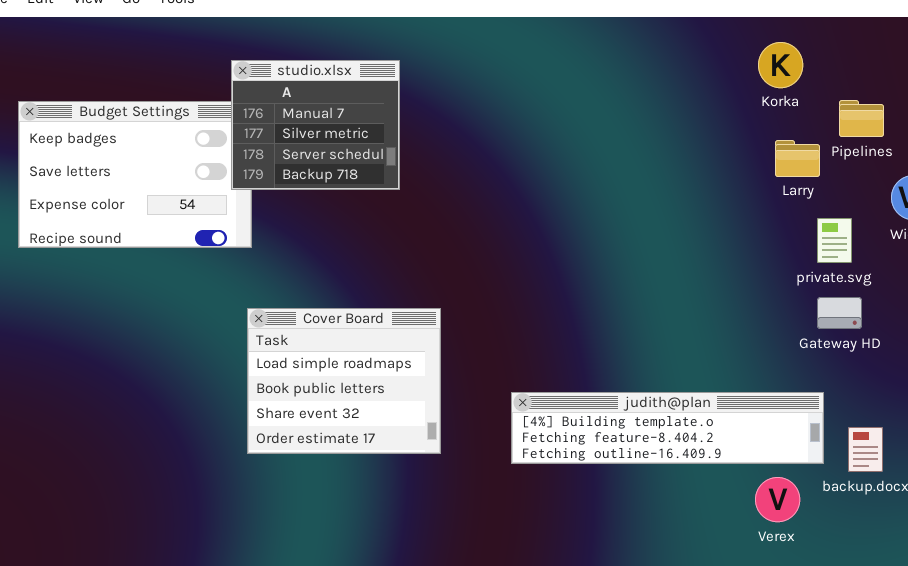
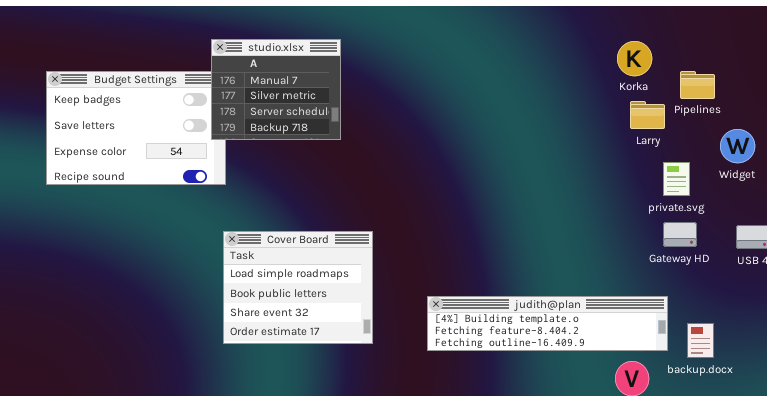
Korka: [758,42,803,88] -> [617,41,652,76], moved

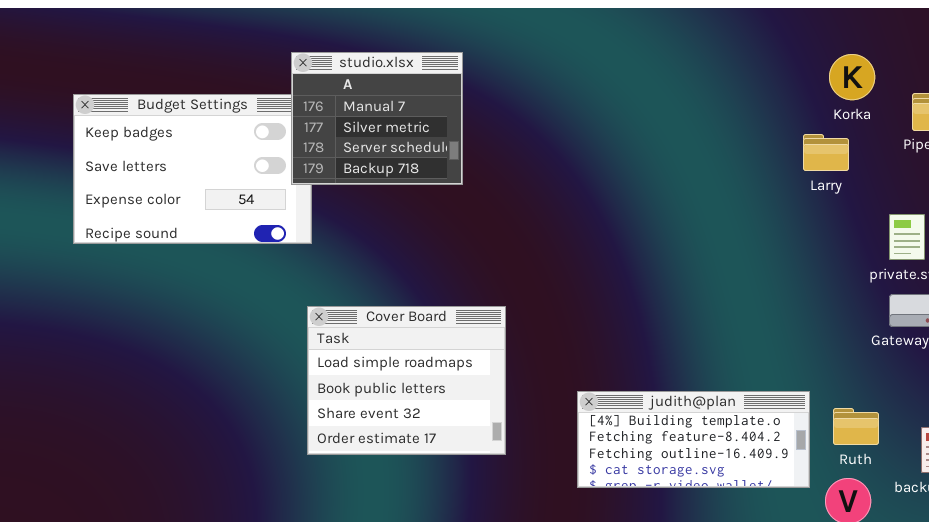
Larry: [630,101,665,129] -> [803,134,849,171], moved
judith@plan: [427,296,668,351] -> [577,391,810,488], resized

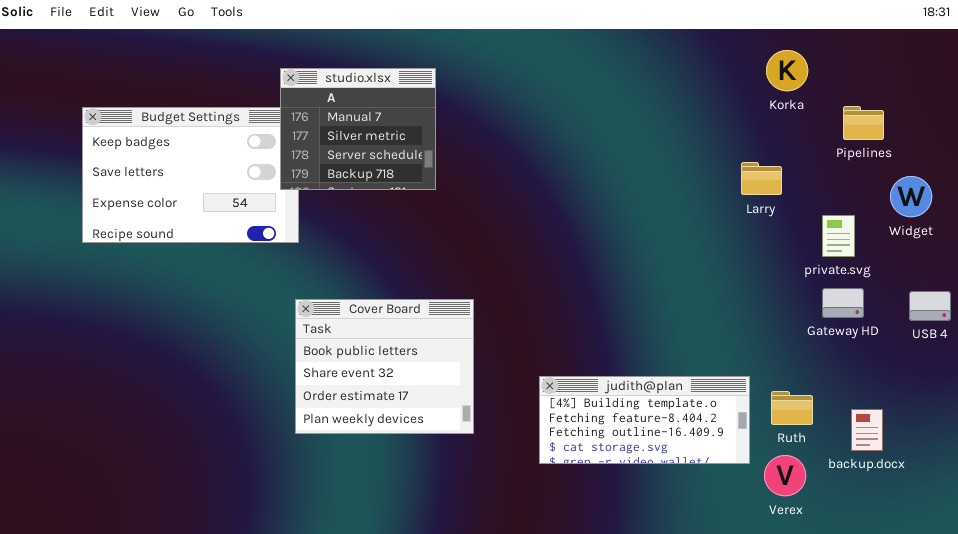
Korka: [829,54,875,100] -> [766,50,808,91], moved
Larry: [803,134,849,171] -> [741,162,782,195], moved
Cover Board: [307,306,506,455] -> [295,299,474,434], scrolled down 1 row

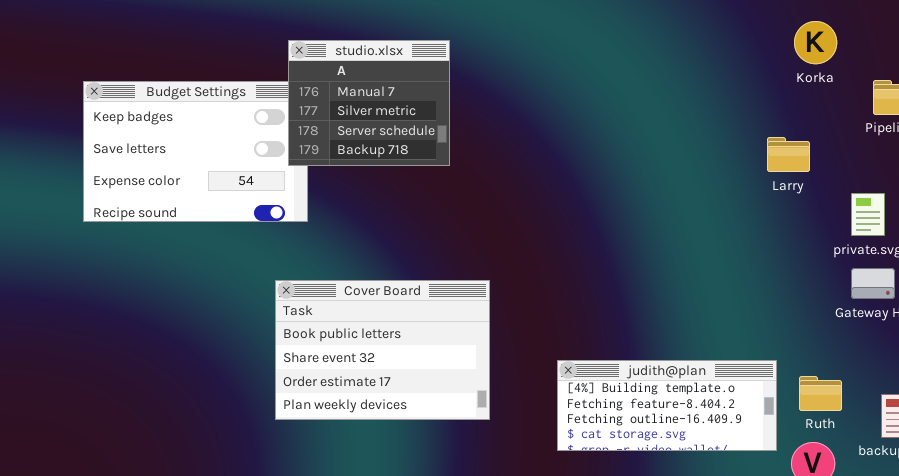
Cover Board: [295,299,474,434] -> [275,280,490,420], resized

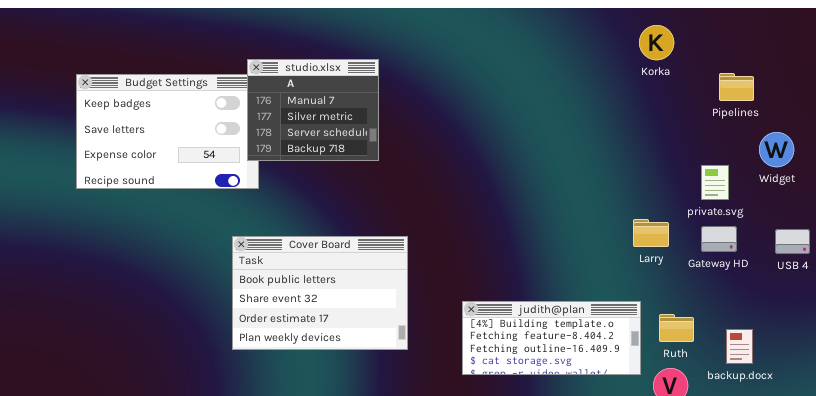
Korka: [794,21,837,64] -> [639,25,674,60], moved
studio.xlsx: [288,40,450,166] -> [247,59,379,161], moved
Larry: [767,137,810,172] -> [633,219,669,247], moved

